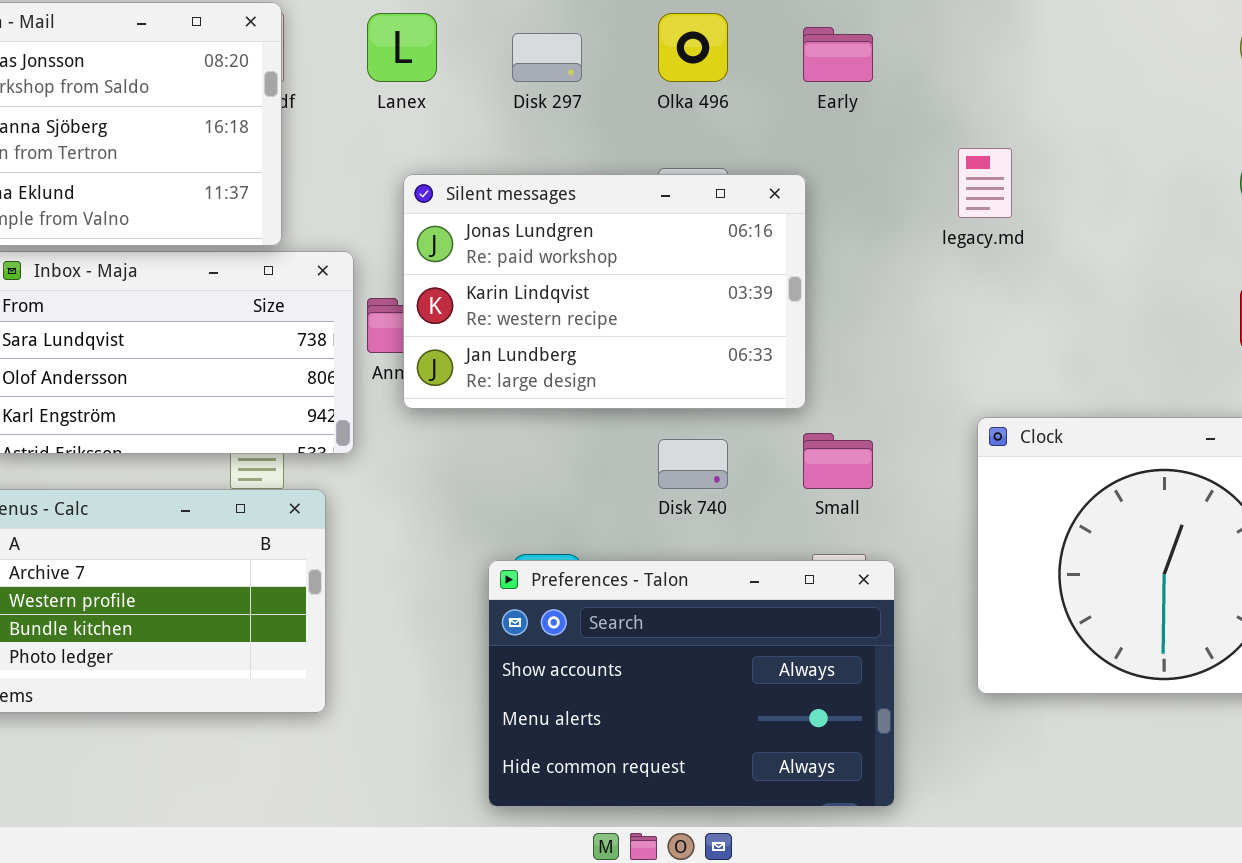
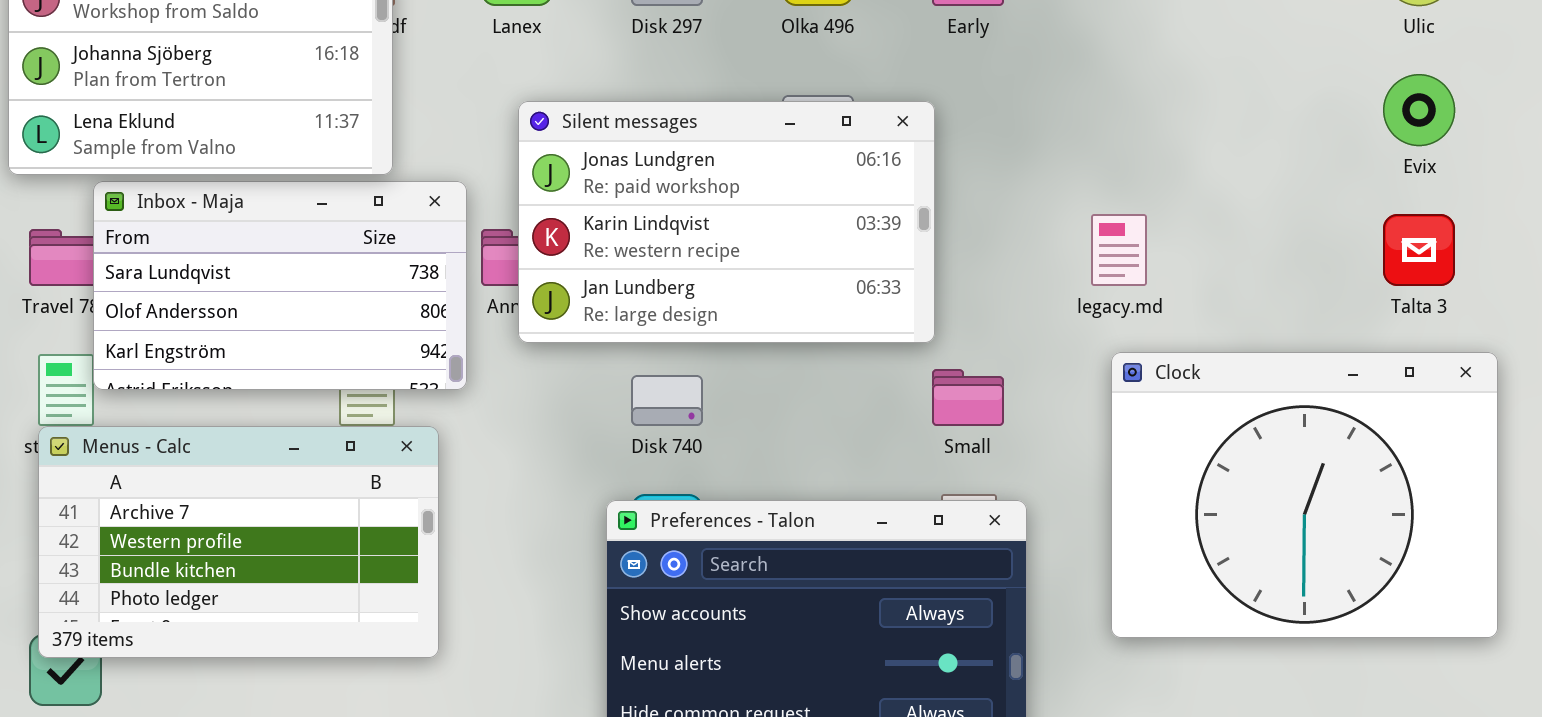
legacy.md: [958,148,1012,218] -> [1091,214,1147,286], moved
Disk 740: [658,439,728,489] -> [631,375,703,426], moved

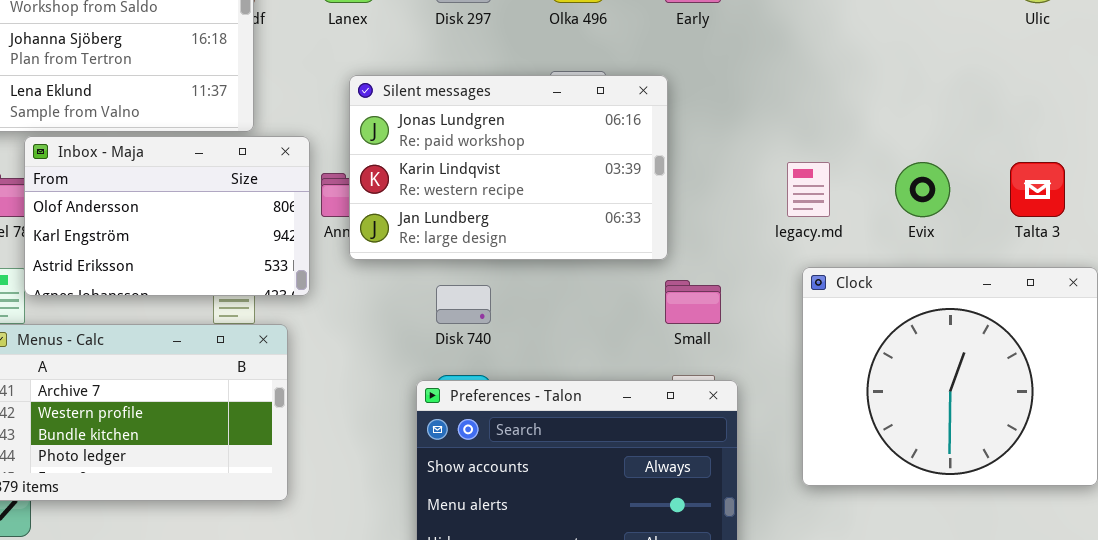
Evix: [1383,74,1455,146] -> [895,162,950,217], moved
Inbox - Maja: [93,181,467,390] -> [24,136,310,296], scrolled down 1 row

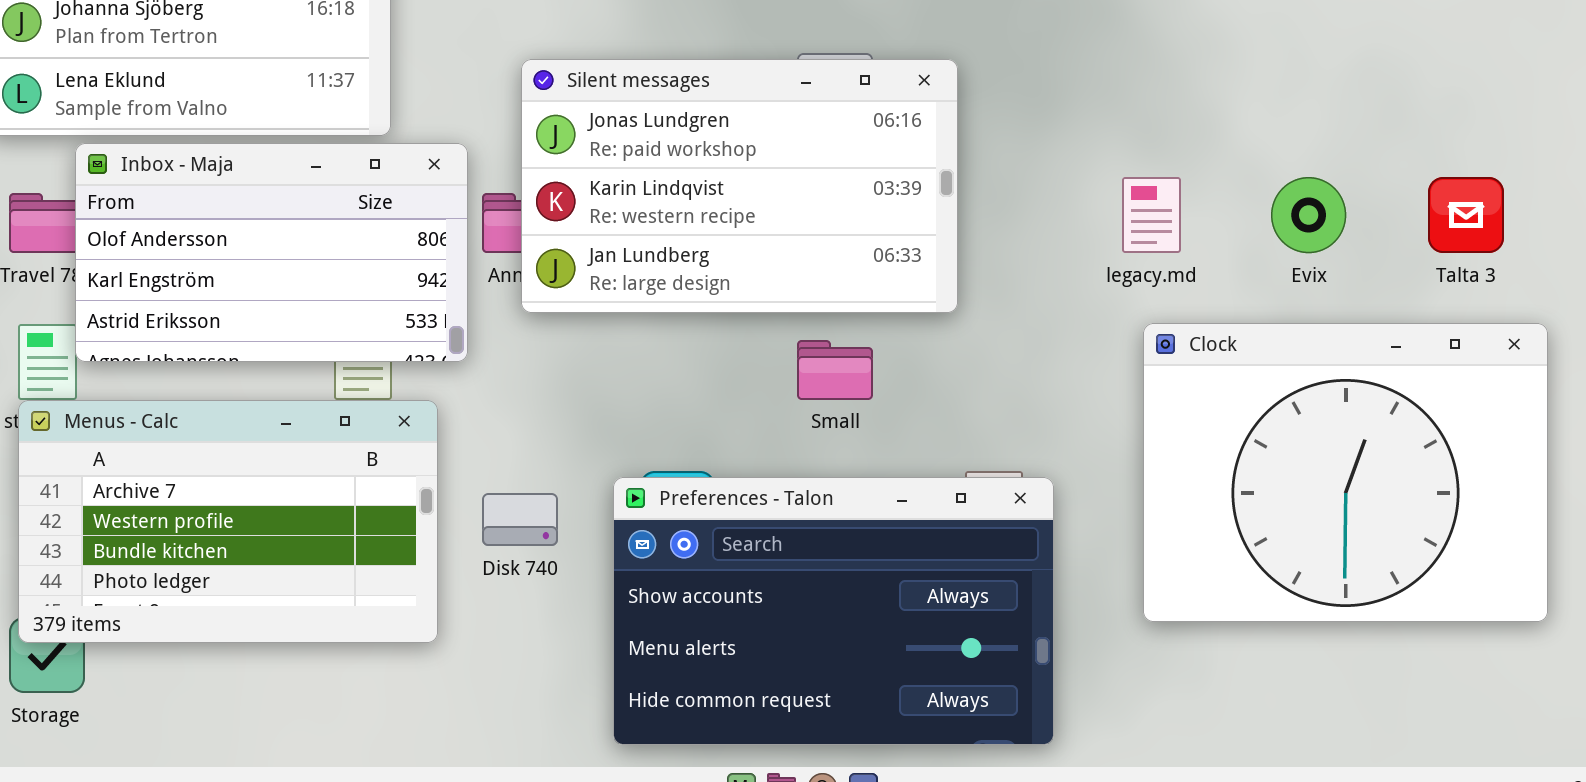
Small: [665,280,721,324] -> [797,340,873,400], moved
Disk 740: [436,285,491,324] -> [482,493,558,546], moved

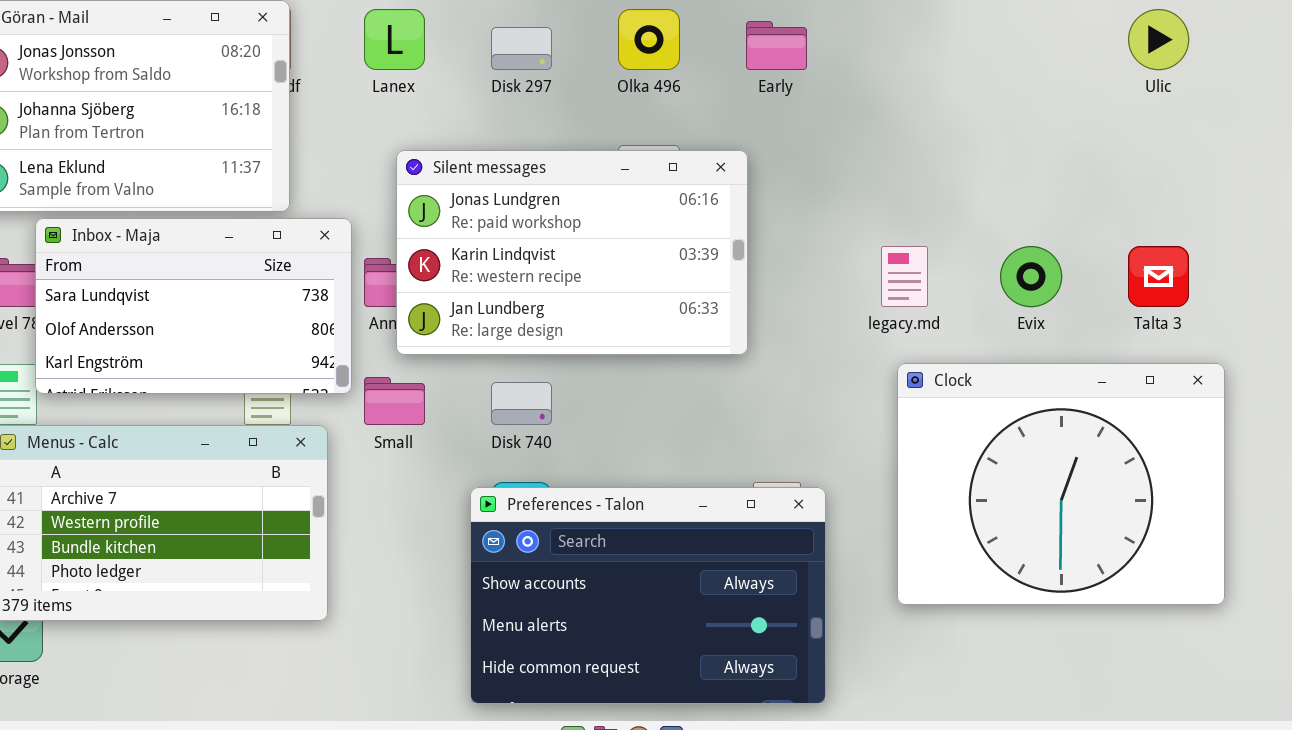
Inbox - Maja: [75,143,468,362] -> [35,218,352,394], scrolled up 1 row
Small: [797,340,873,400] -> [364,377,425,425], moved
Disk 740: [482,493,558,546] -> [491,382,552,425], moved

